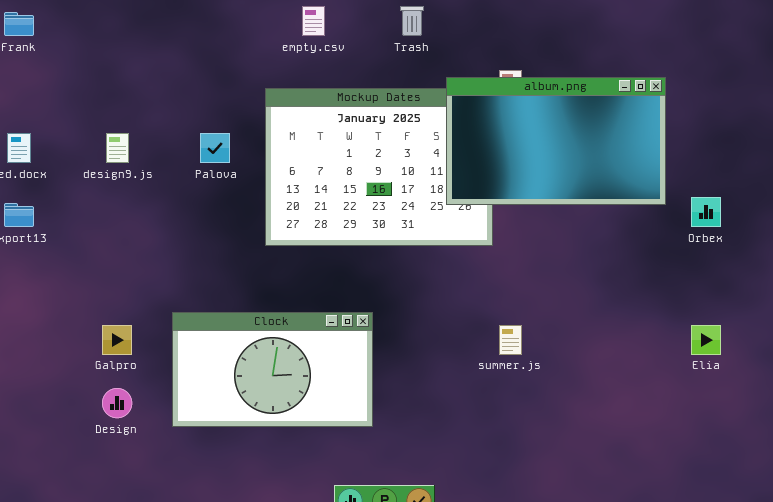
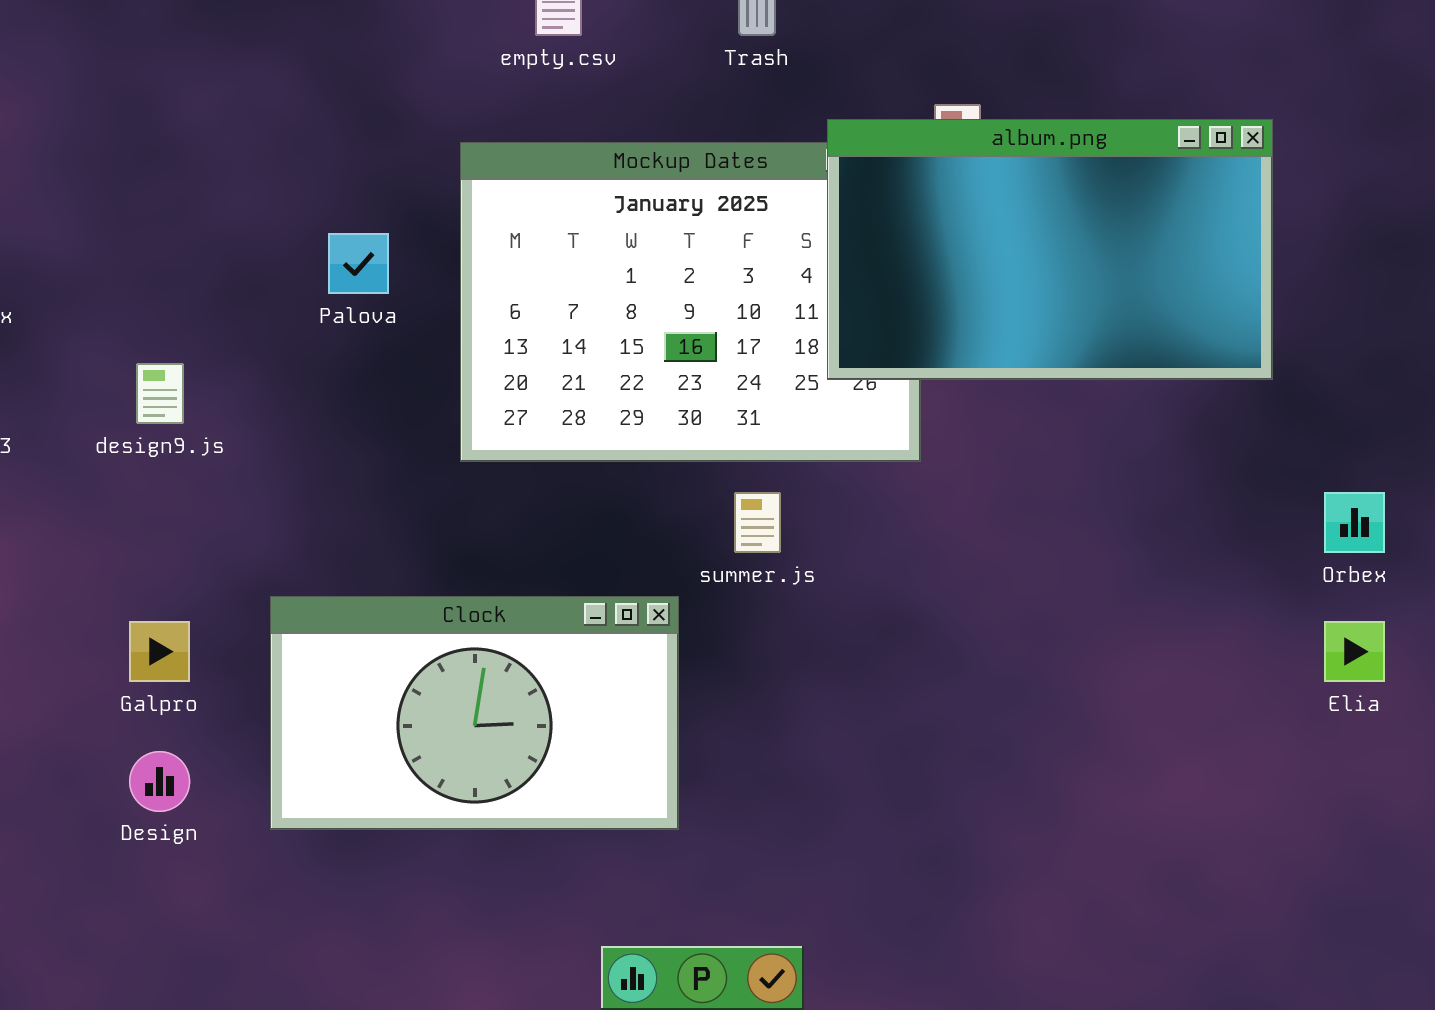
design9.js: [106,133,129,163] -> [136,363,184,424], moved
Orbex: [691,197,721,227] -> [1324,492,1385,553], moved
summer.js: [499,325,522,355] -> [734,492,781,553], moved

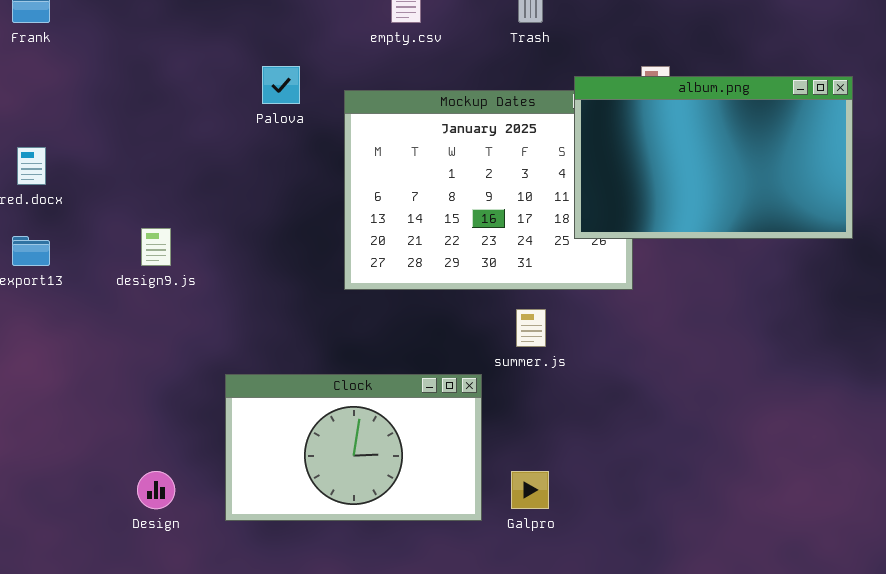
Palova: [328,233,389,294] -> [262,66,300,104], moved
Galpro: [129,621,190,682] -> [511,471,549,509], moved

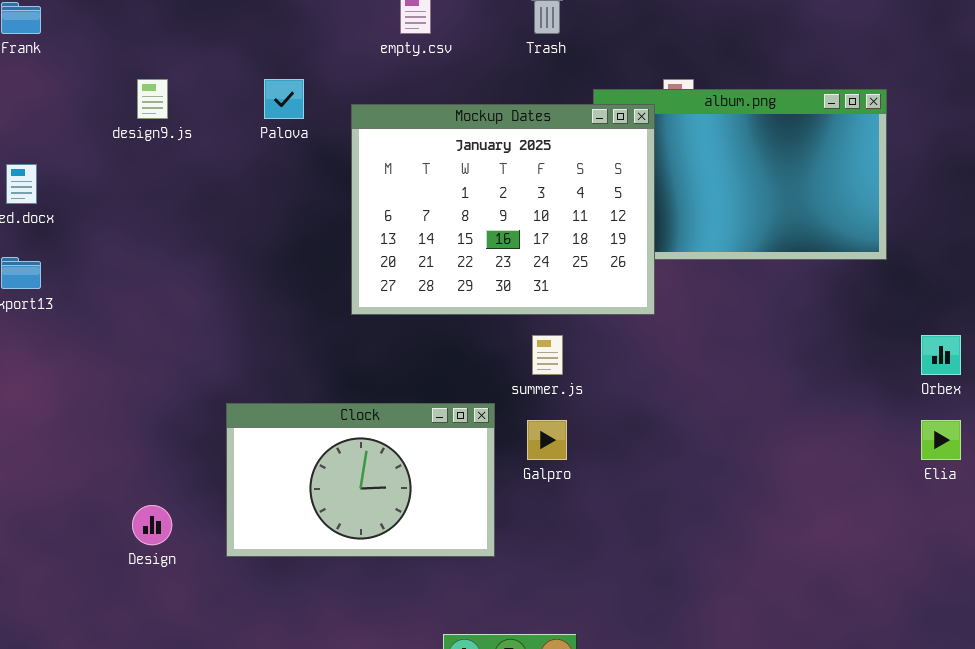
Mockup Dates: [344,90,633,290] -> [351,104,655,315], raised
design9.js: [141,228,171,266] -> [137,79,168,119], moved
Galpro: [511,471,549,509] -> [527,420,567,460], moved

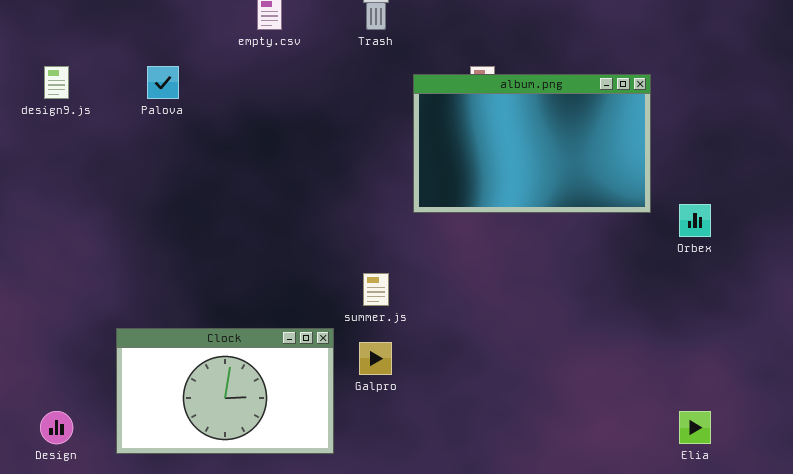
Mockup Dates: [351,104,655,315] -> none, closed
Orbex: [921,335,961,375] -> [679,204,711,237], moved
Elia: [921,420,961,460] -> [679,411,711,444], moved

